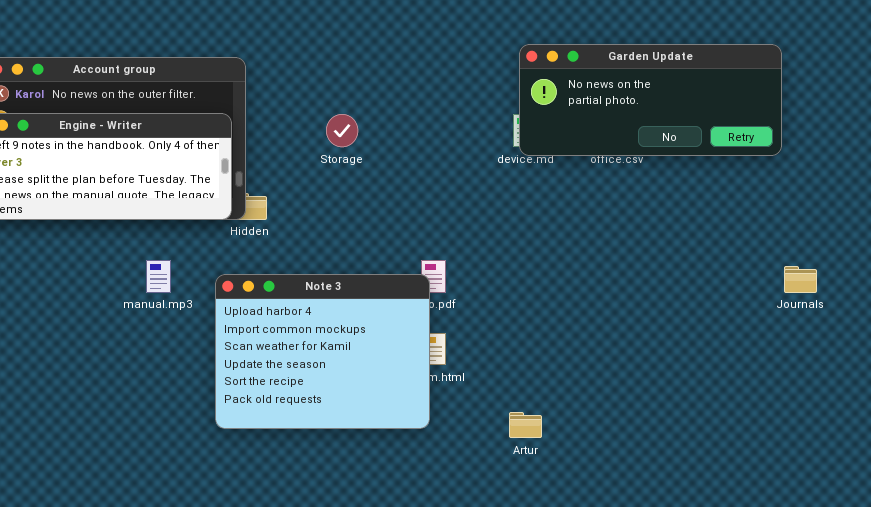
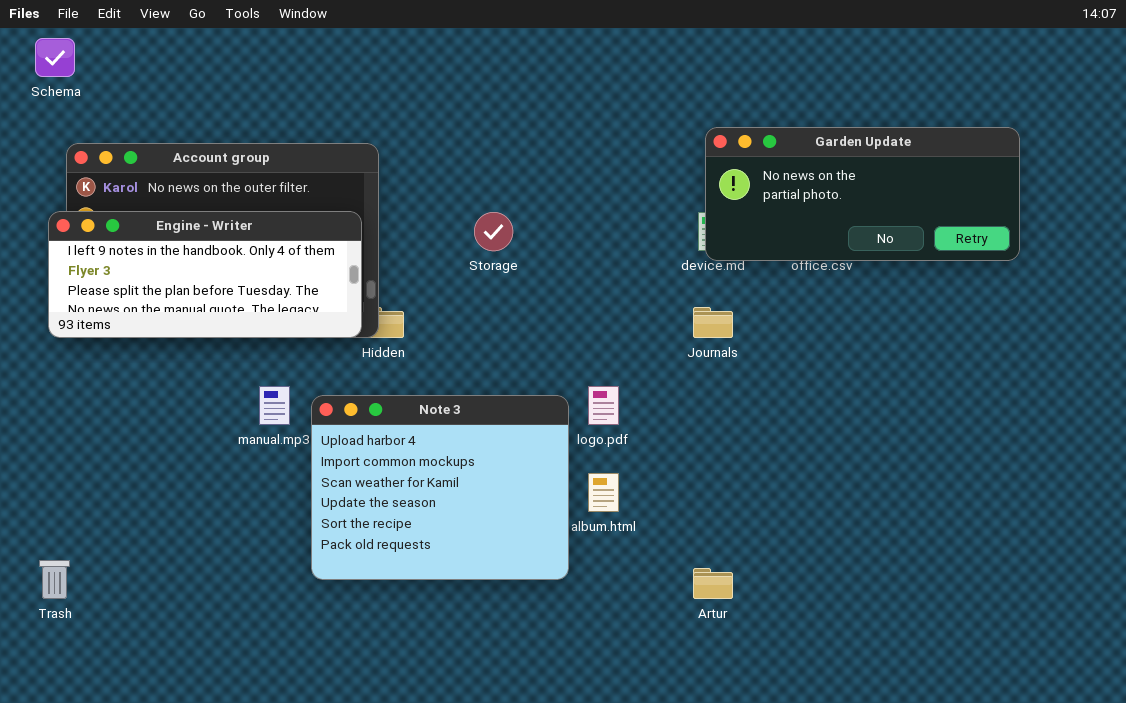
Journals: [784,266,817,293] -> [693,307,733,338], moved
Note 3: [215,274,430,429] -> [311,395,569,580], moved

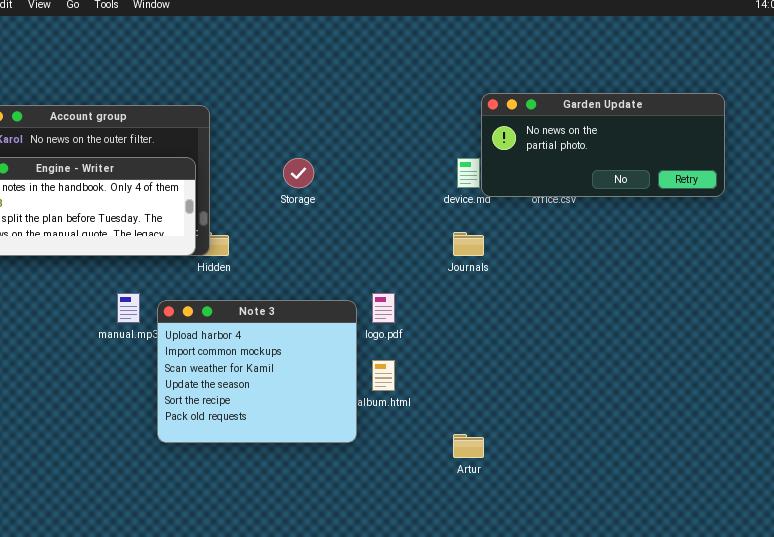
Garden Update: [705,127,1020,261] -> [481,93,725,197], moved

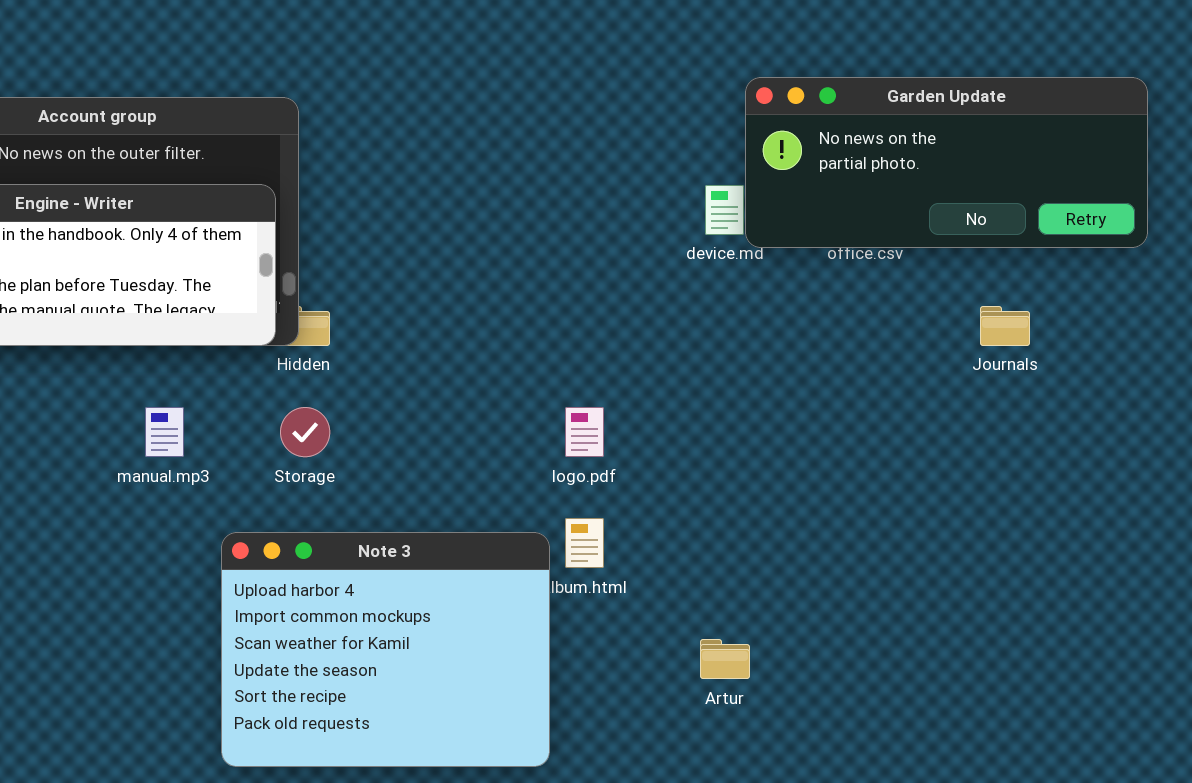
Storage: [283,158,314,188] -> [280,407,330,457], moved
Journals: [453,232,484,256] -> [980,306,1030,346], moved
Note 3: [157,300,357,443] -> [221,532,550,767], moved

